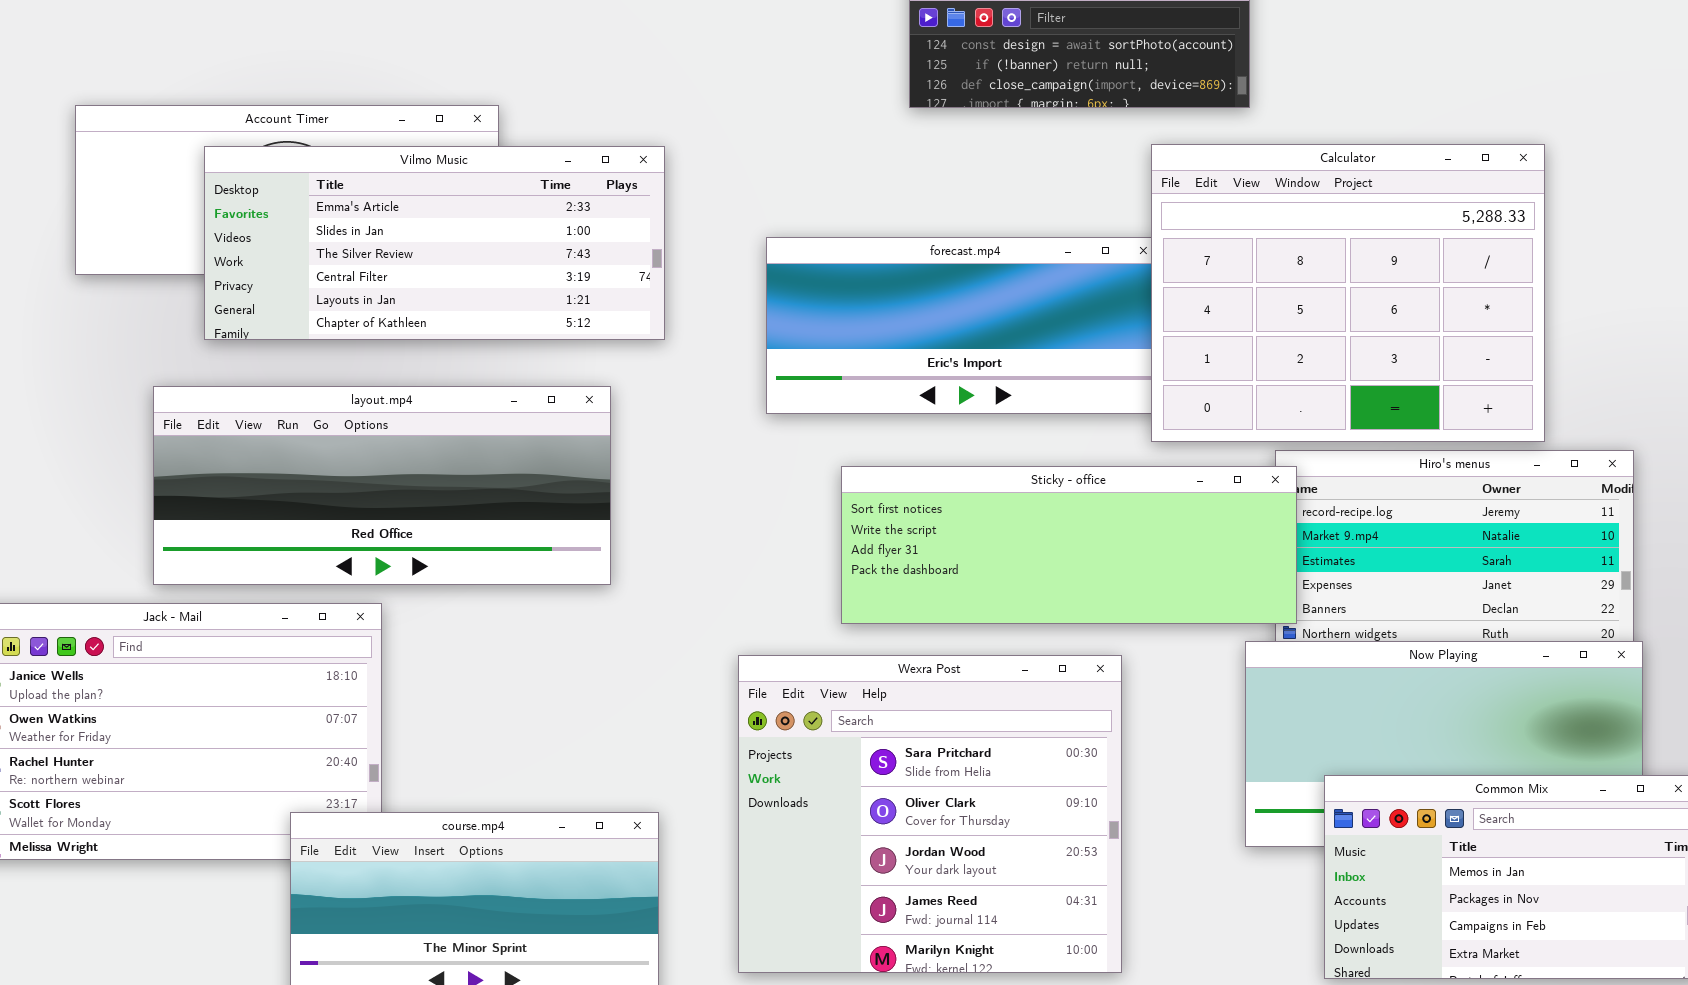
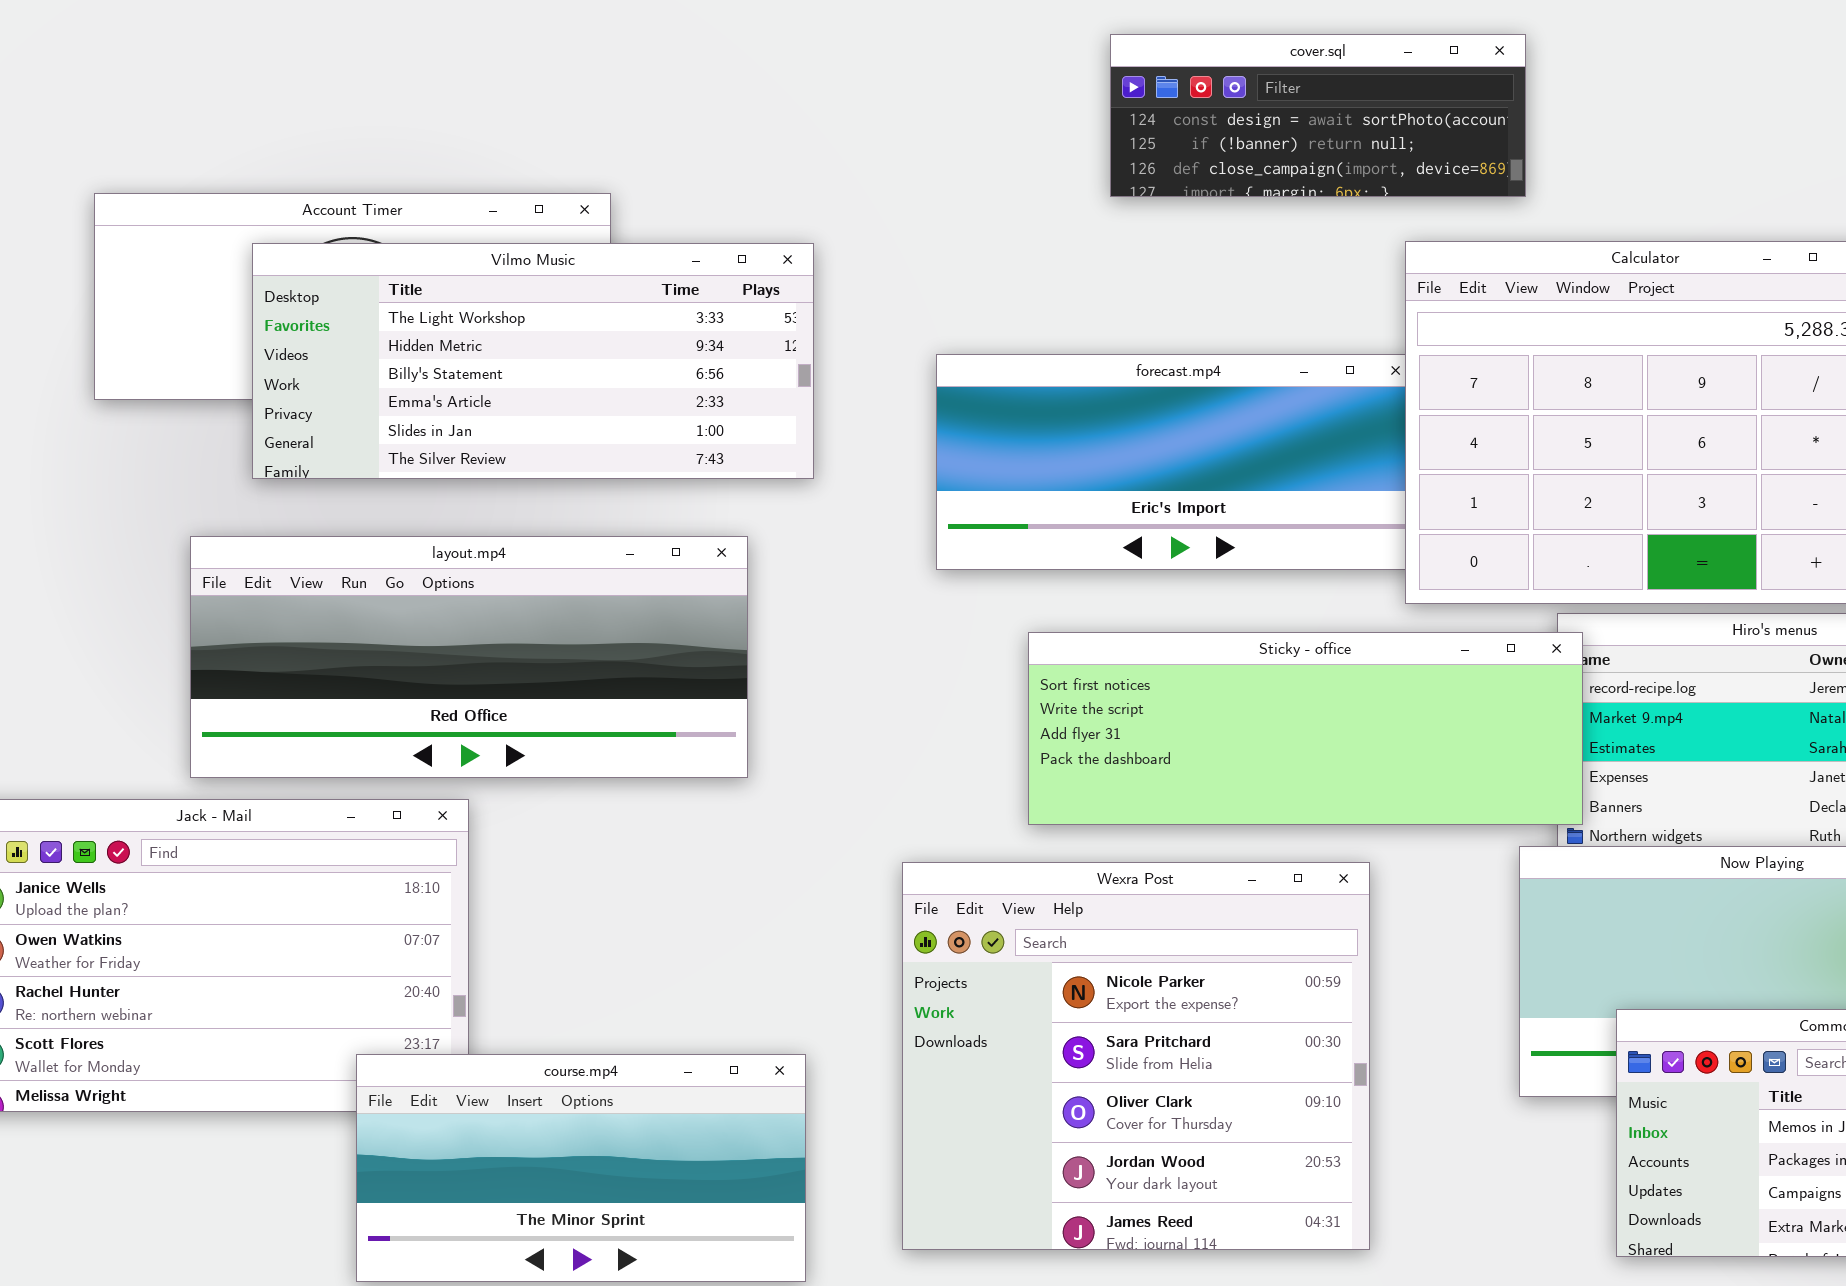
Vilmo Music: [204,146,665,340] -> [252,243,814,479], scrolled up 3 rows
Wexra Post: [738,655,1122,973] -> [902,862,1370,1250], scrolled up 1 row

